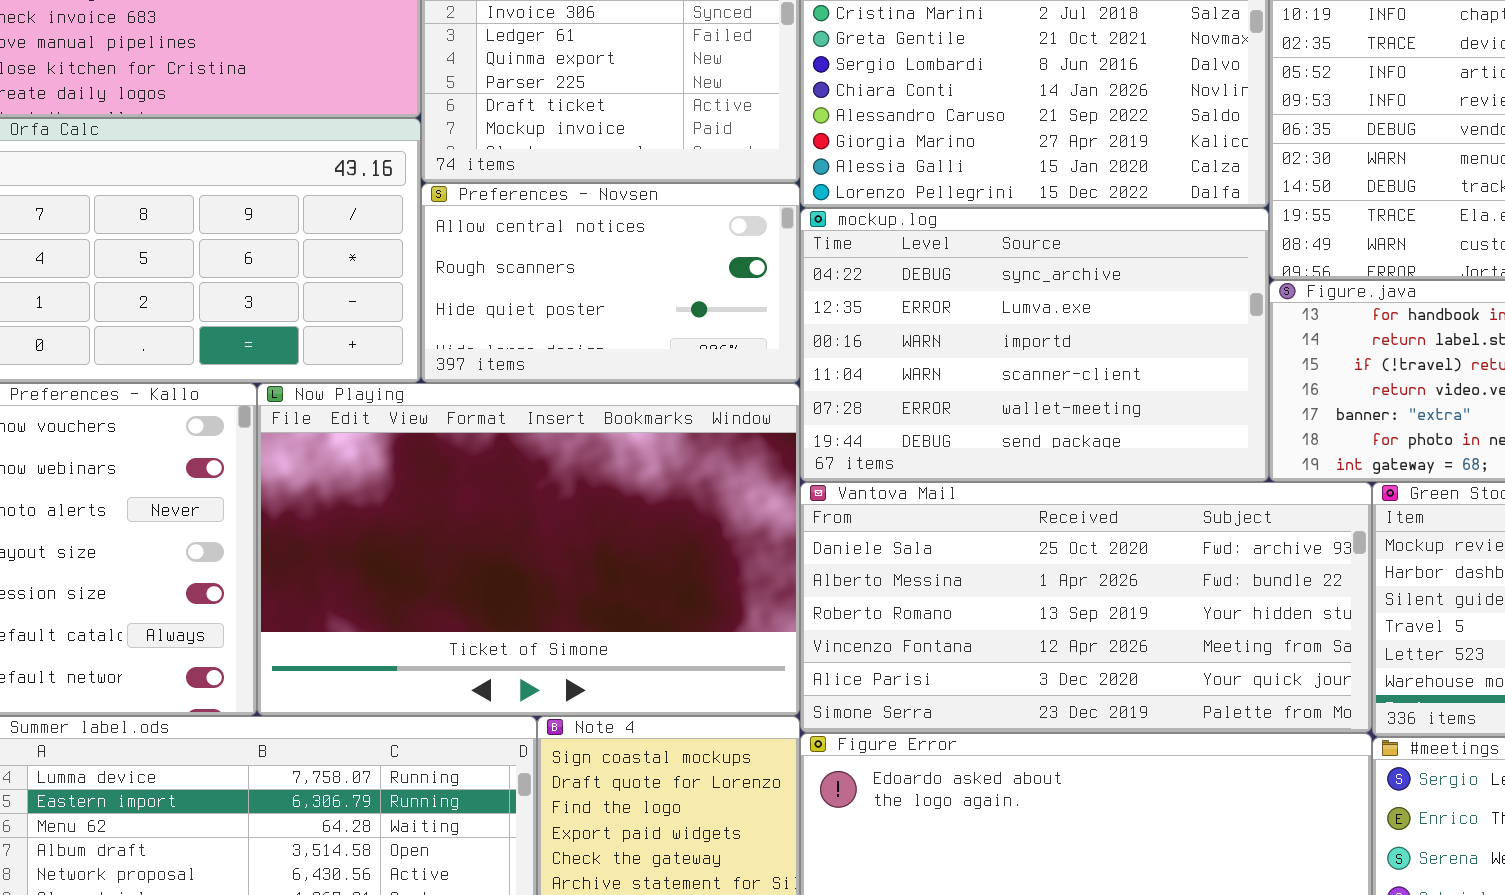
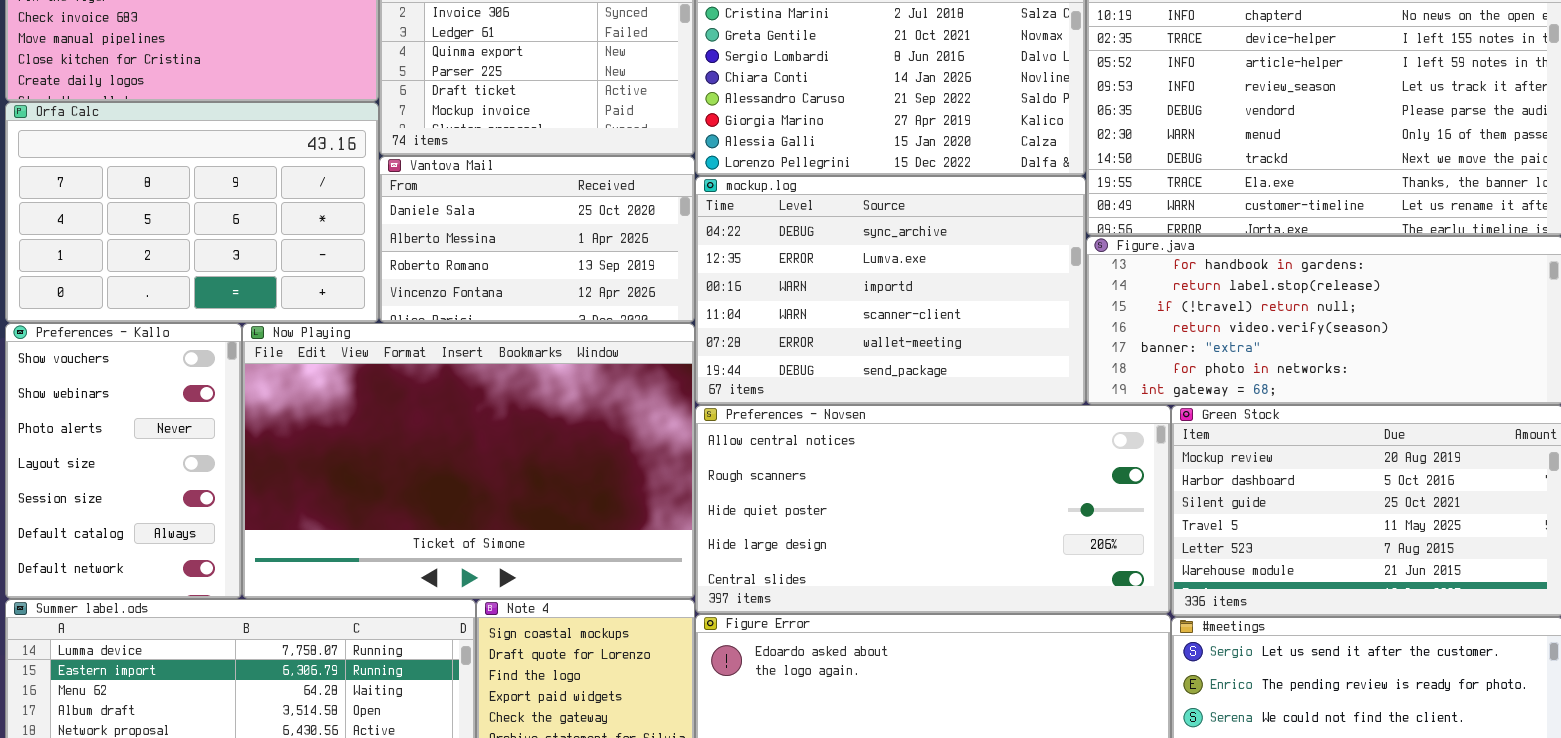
Preferences - Novsen: [421,183,800,383] -> [695,405,1171,614], moved, resized
Vantova Mail: [800,482,1372,733] -> [379,156,695,323], moved, resized

